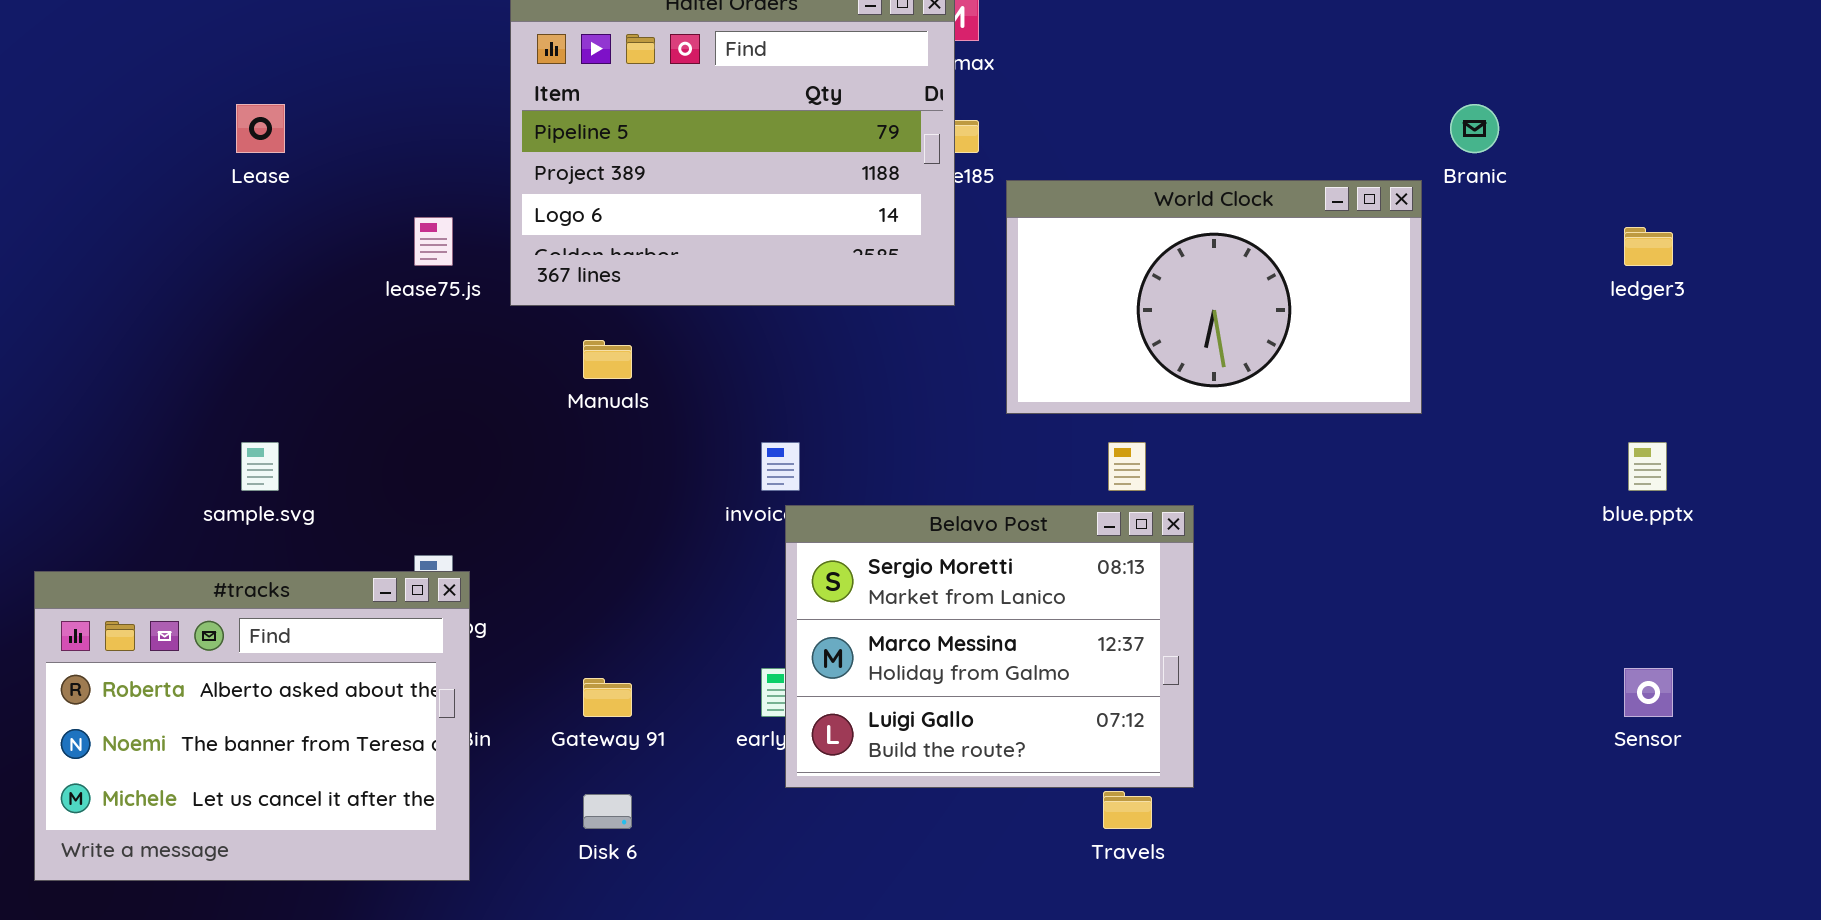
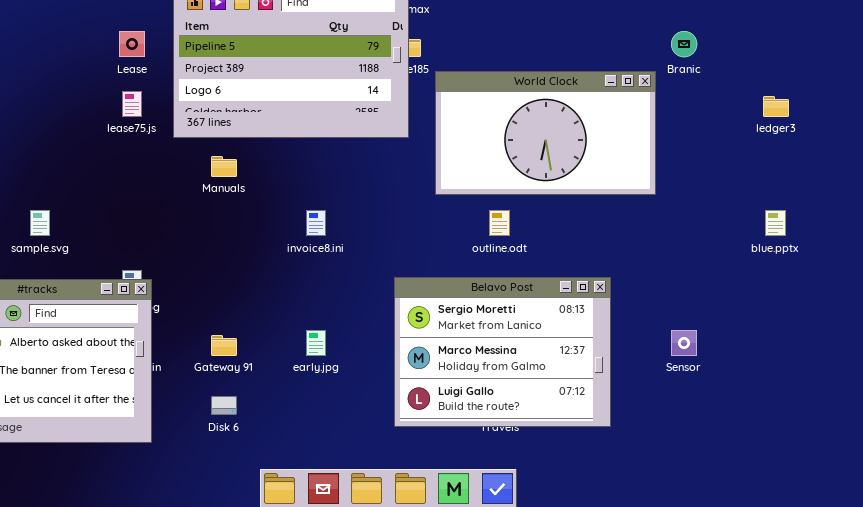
Lease: [236,104,285,153] -> [119,31,145,57], moved
Belavo Post: [785,505,1194,788] -> [394,277,611,427], moved
Sensor: [1624,668,1673,717] -> [671,330,697,356], moved

